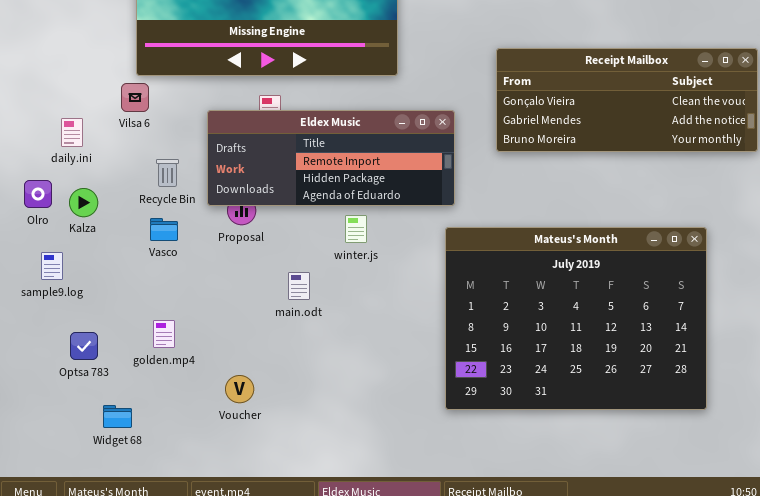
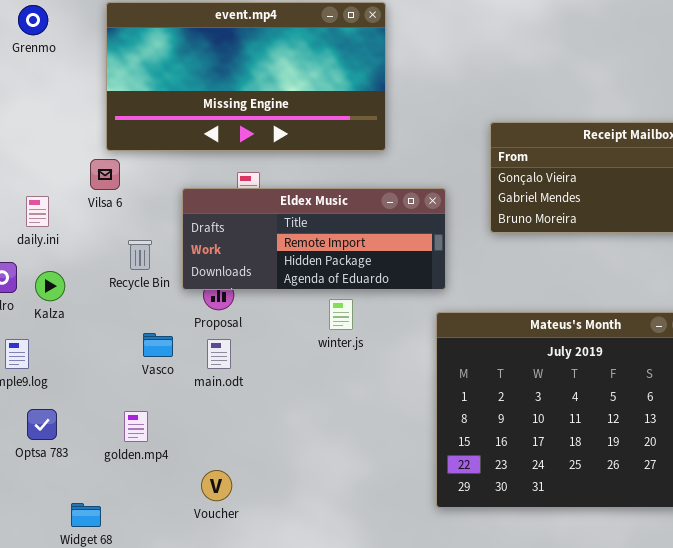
Vasco: [150,218,178,241] -> [143,333,173,357], moved
main.odt: [288,272,310,300] -> [207,339,231,369], moved
Optsa 783: [70,332,98,360] -> [27,409,57,440], moved

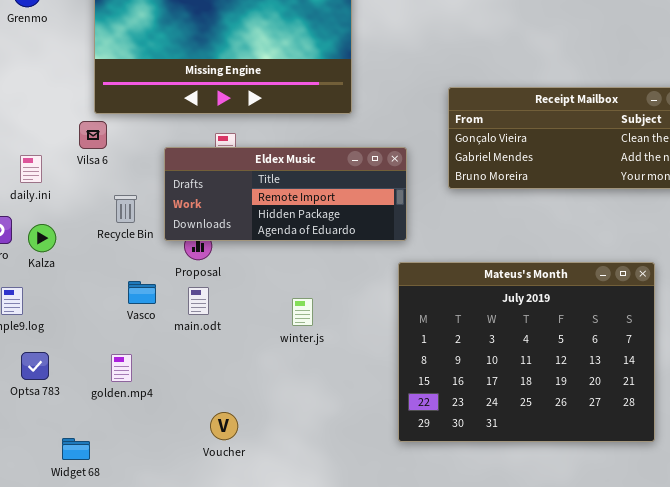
winter.js: [329,299,353,330] -> [292,298,313,326], moved
Voucher: [201,470,232,501] -> [210,412,238,440], moved

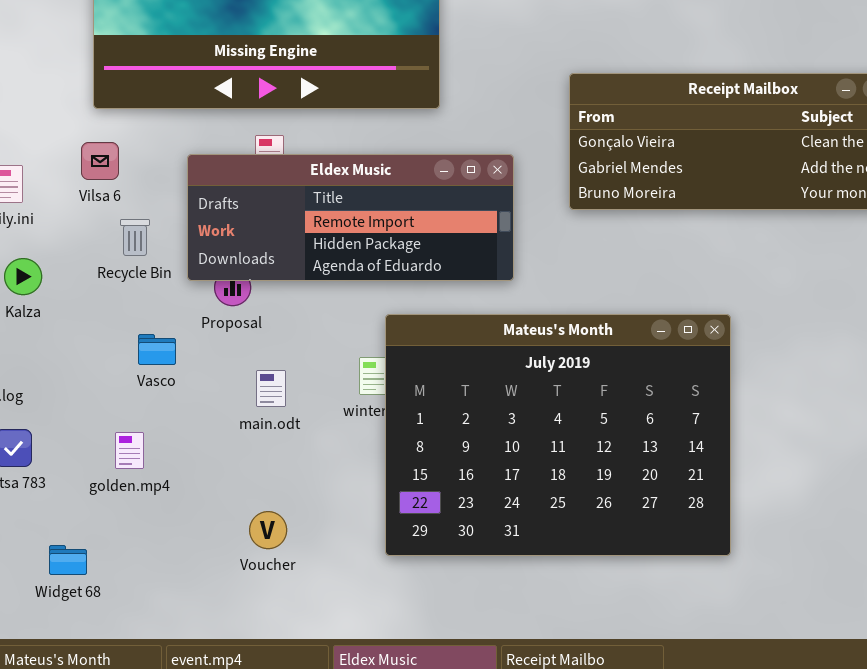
Vilsa 6: [79,121,107,149] -> [81,142,119,180], moved
Mateus's Month: [398,262,655,442] -> [385,314,731,556], moved
main.odt: [188,287,209,315] -> [256,370,286,407], moved

